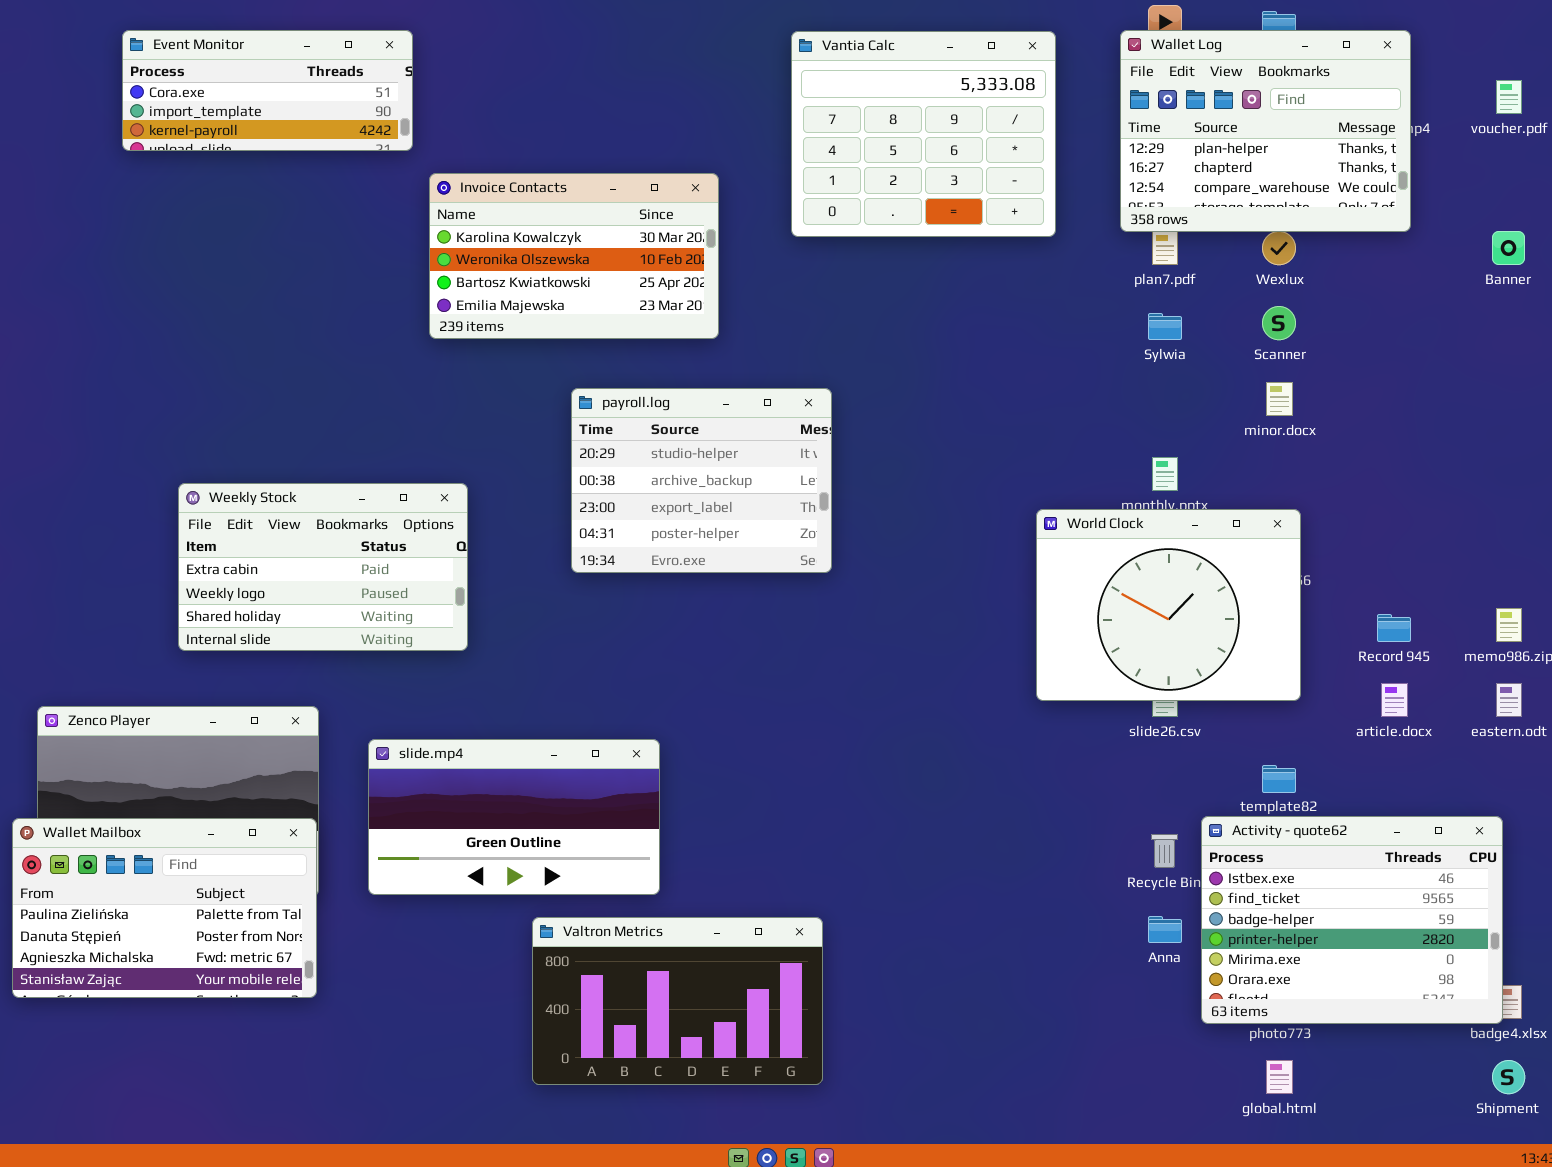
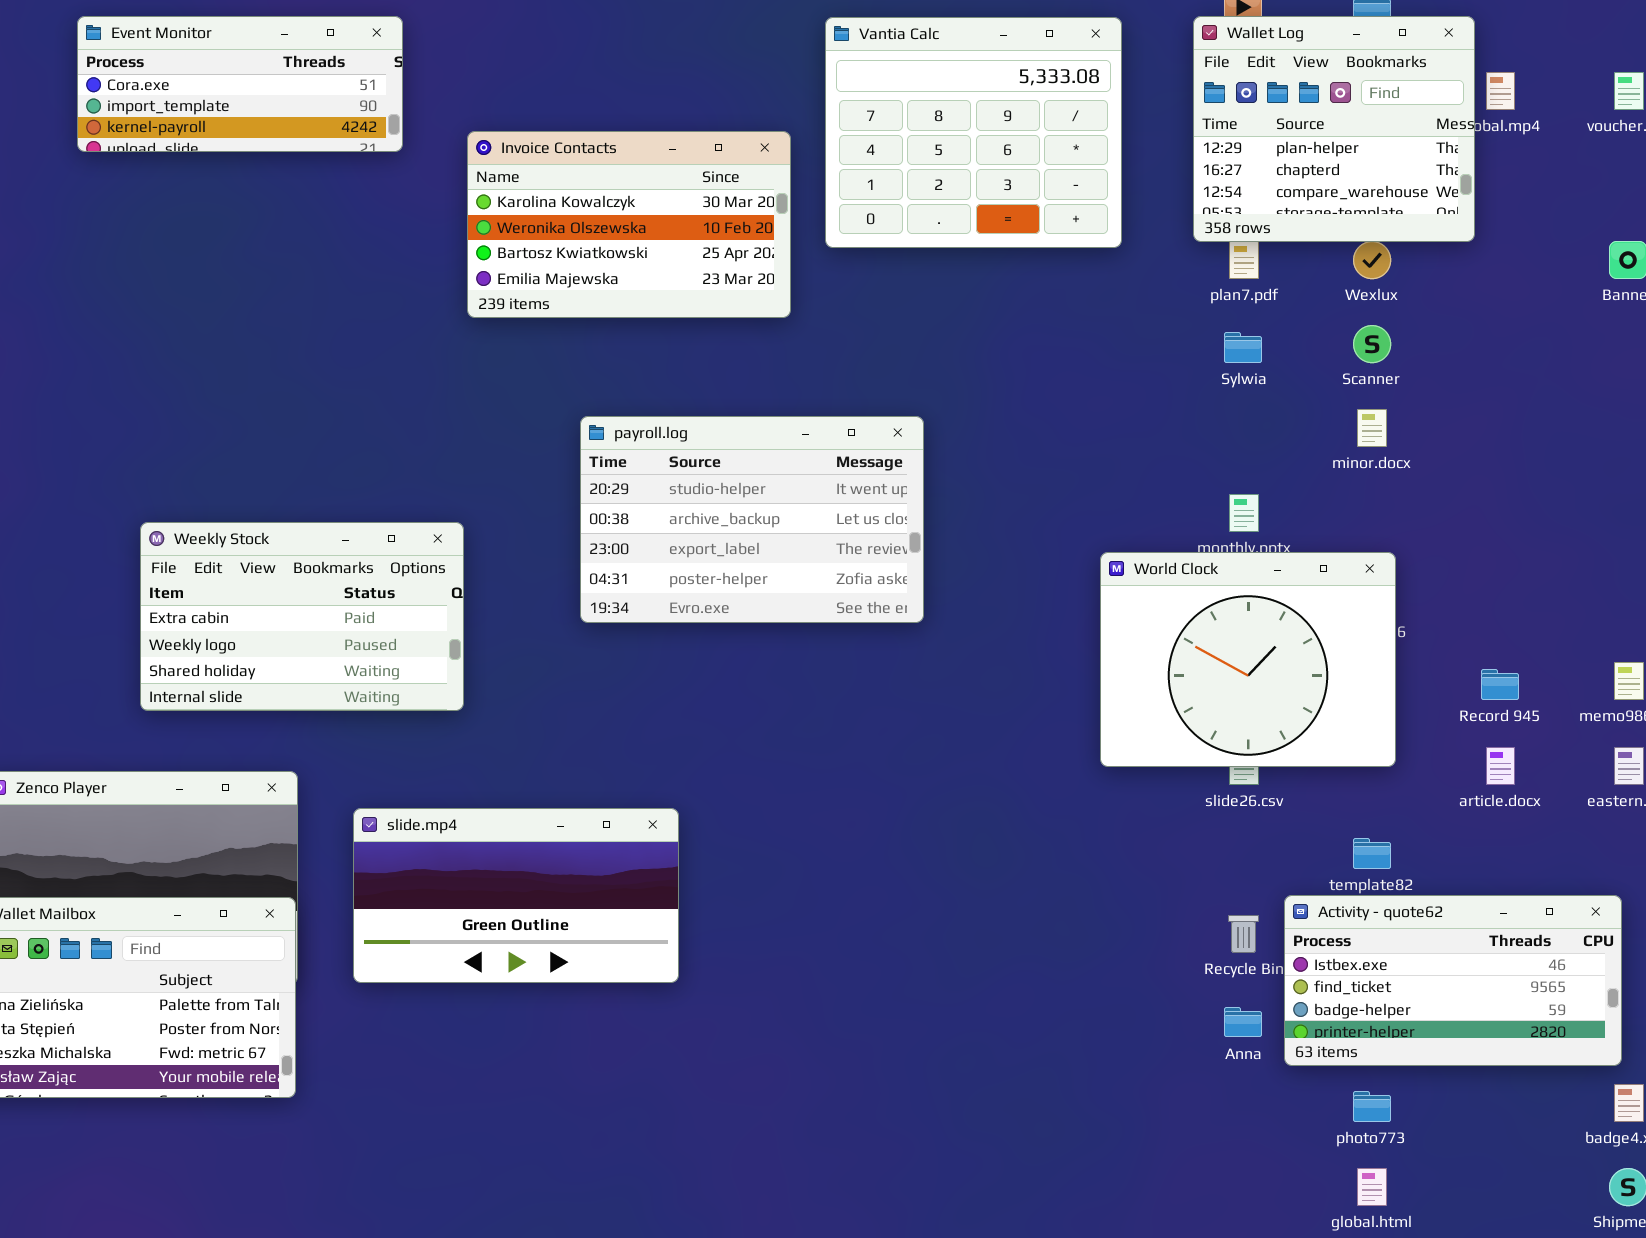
Wallet Log: [1120,30,1411,232] -> [1193,16,1475,242], resized
Invoice Contacts: [429,173,719,339] -> [467,131,791,318], moved
payroll.log: [571,388,832,573] -> [580,416,924,623], resized
Activity - quote62: [1201,816,1503,1024] -> [1284,895,1622,1066], resized
Valtron Metrics: [532,917,823,1085] -> none, closed

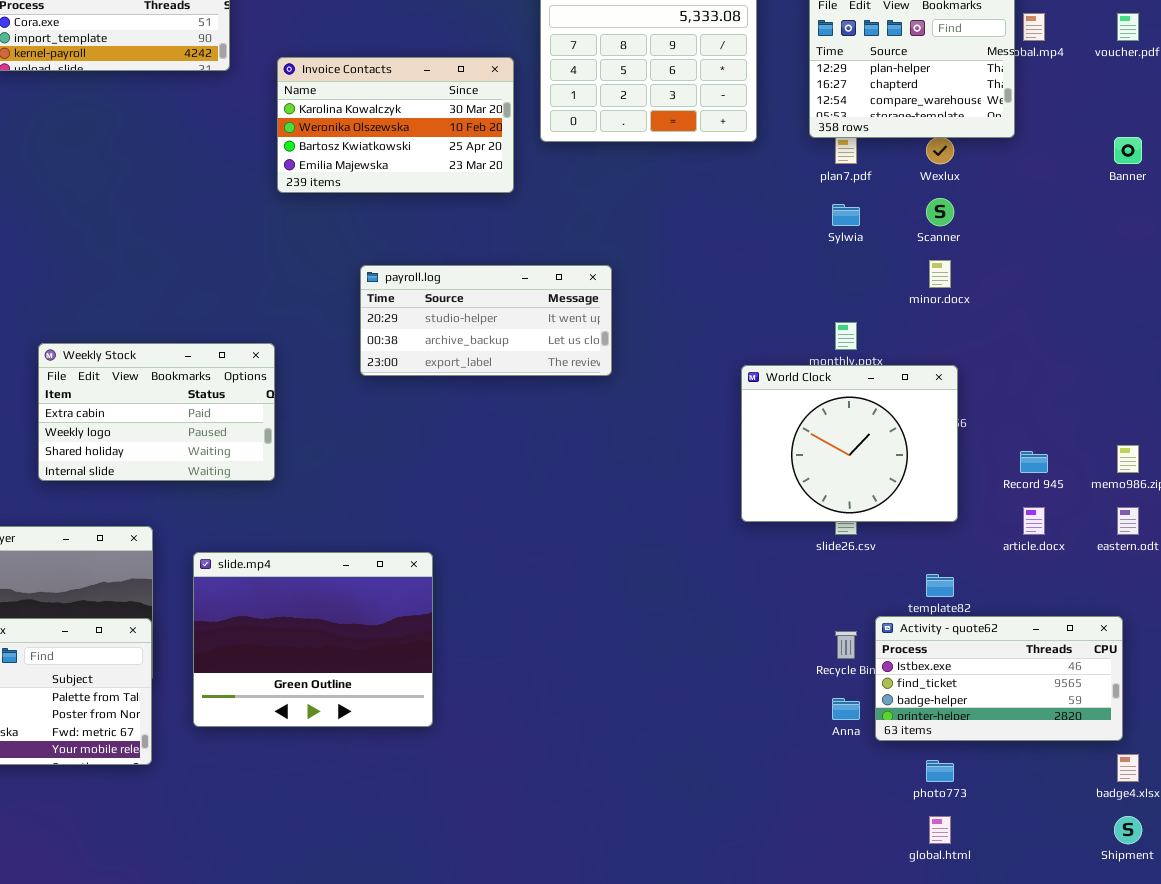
payroll.log: [580,416,924,623] -> [360,265,612,376], resized
slide.mp4: [353,808,679,983] -> [193,552,433,727], resized

